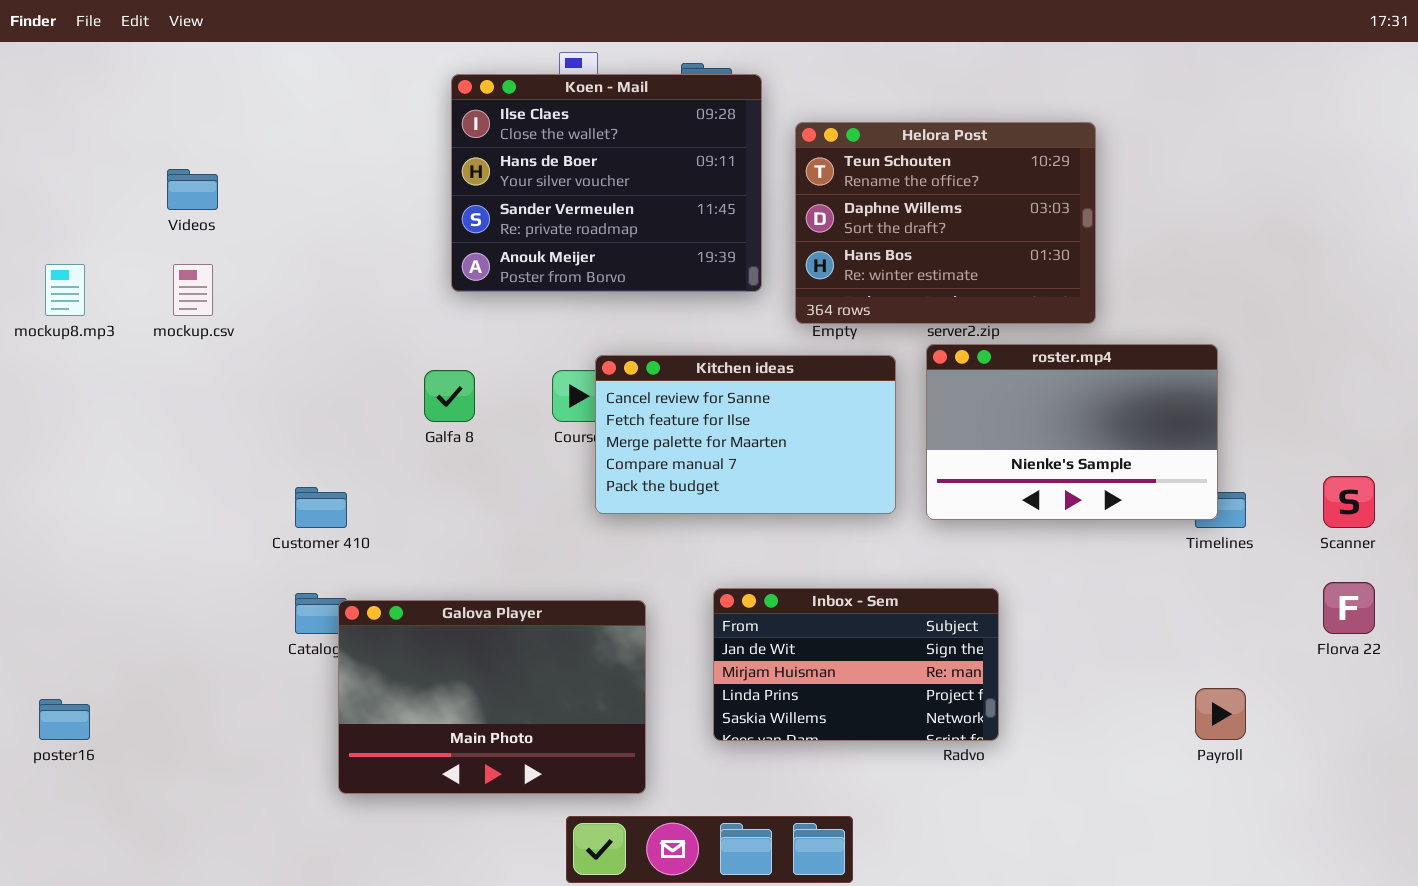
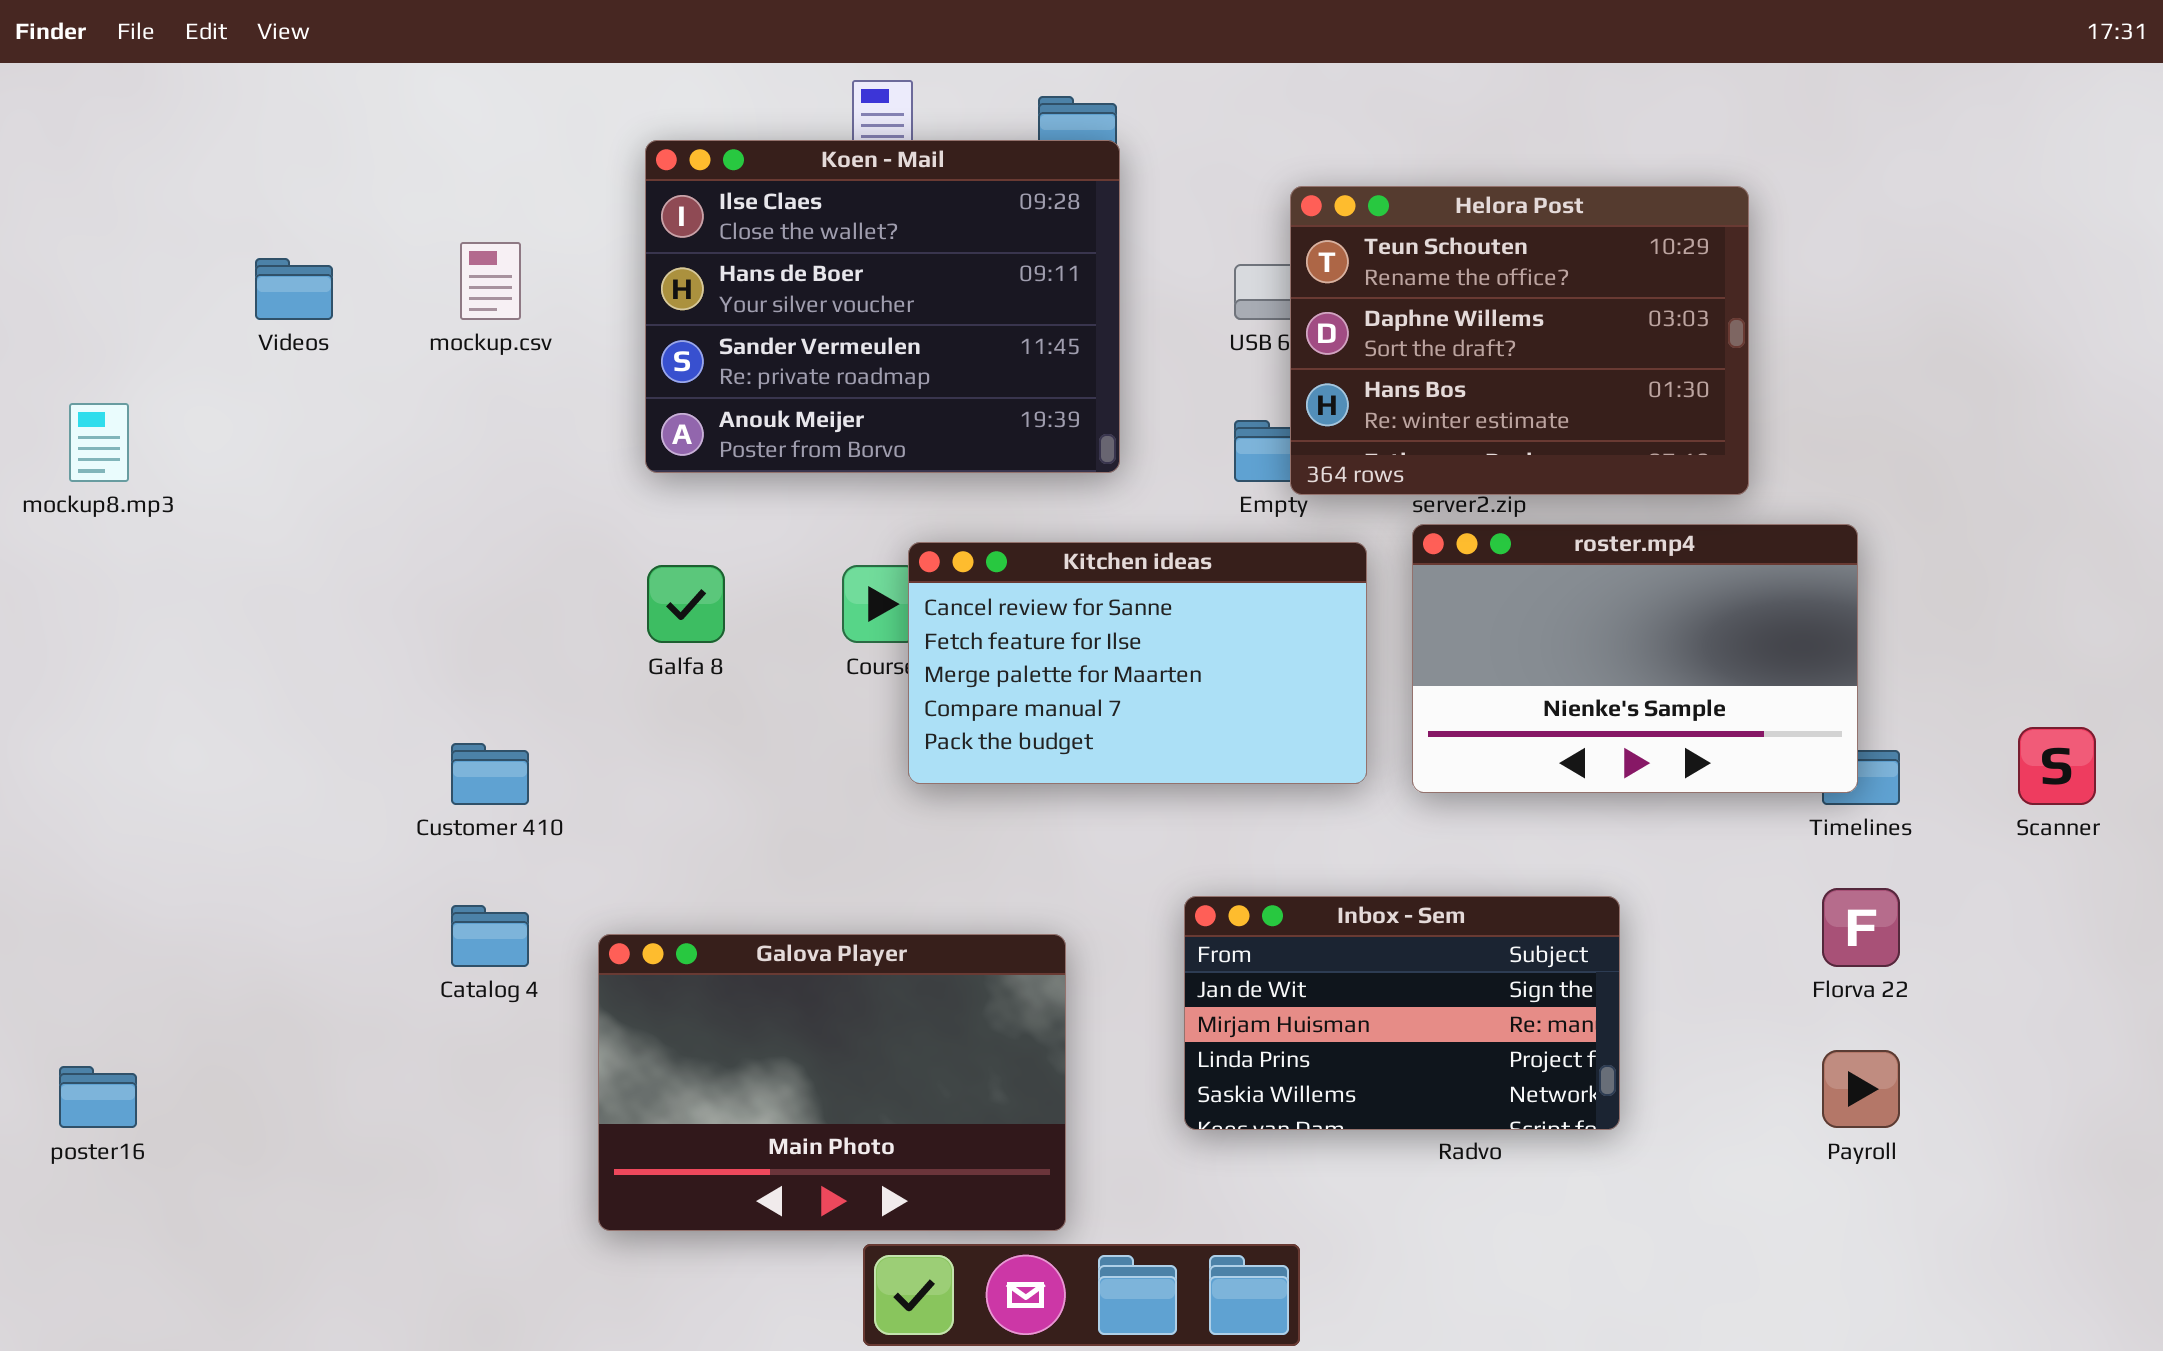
Koen - Mail: [451,74,762,292] -> [645,140,1120,473], moved
Helora Post: [795,122,1096,324] -> [1290,186,1749,495], moved
mockup.csv: [173,264,213,316] -> [460,242,521,320], moved
Florva 22: [1323,582,1375,634] -> [1822,888,1900,967], moved
Inbox - Sem: [713,588,999,741] -> [1184,896,1620,1130], moved
Galova Player: [338,600,646,794] -> [598,934,1066,1231], moved

